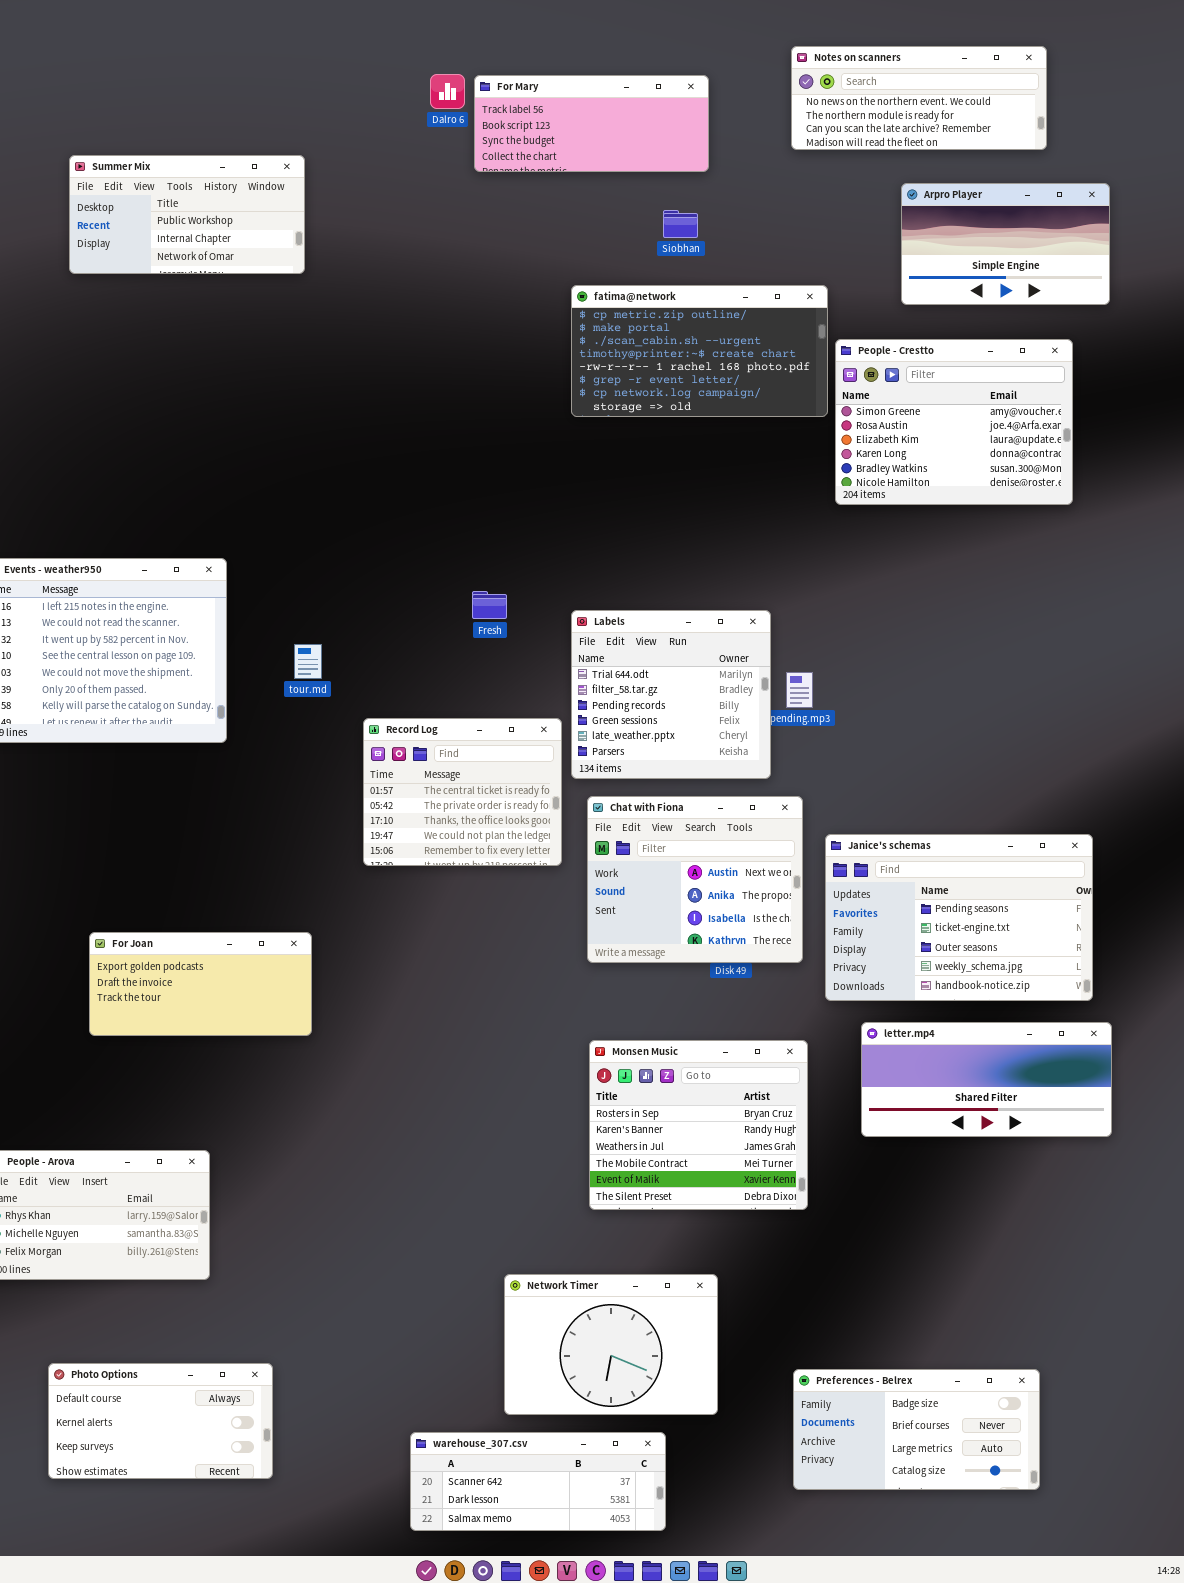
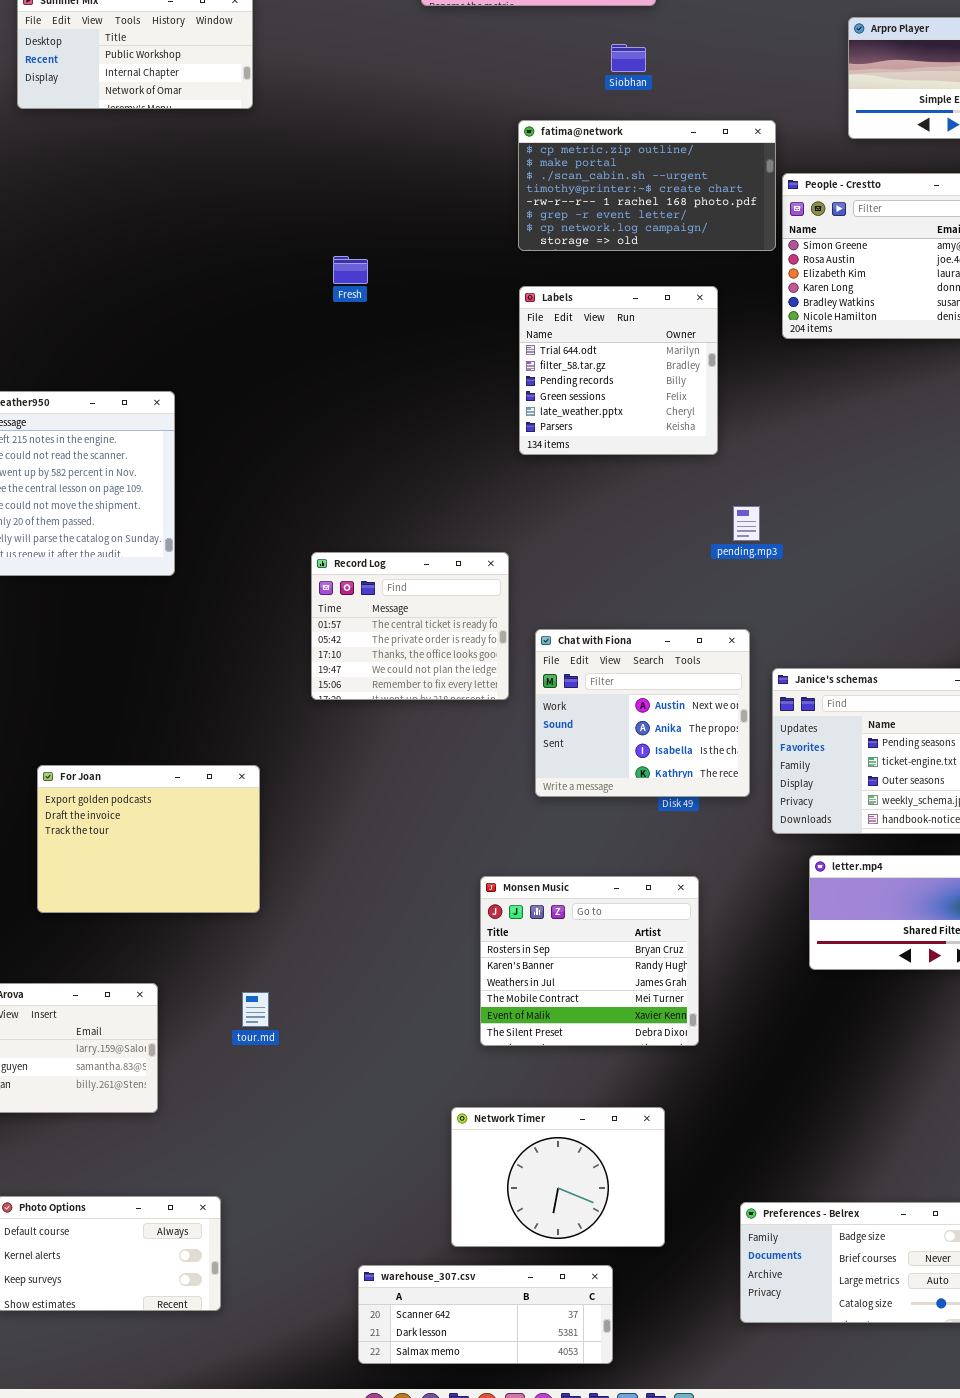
Fresh: [472,591,507,619] -> [333,256,368,284], moved
Labels: [571,610,771,779] -> [519,286,718,455], moved
tour.md: [294,644,322,679] -> [242,992,269,1027], moved
For Joan: [89,932,312,1036] -> [37,765,260,913], resized
Monsen Music: [589,1040,808,1210] -> [480,876,699,1046], moved

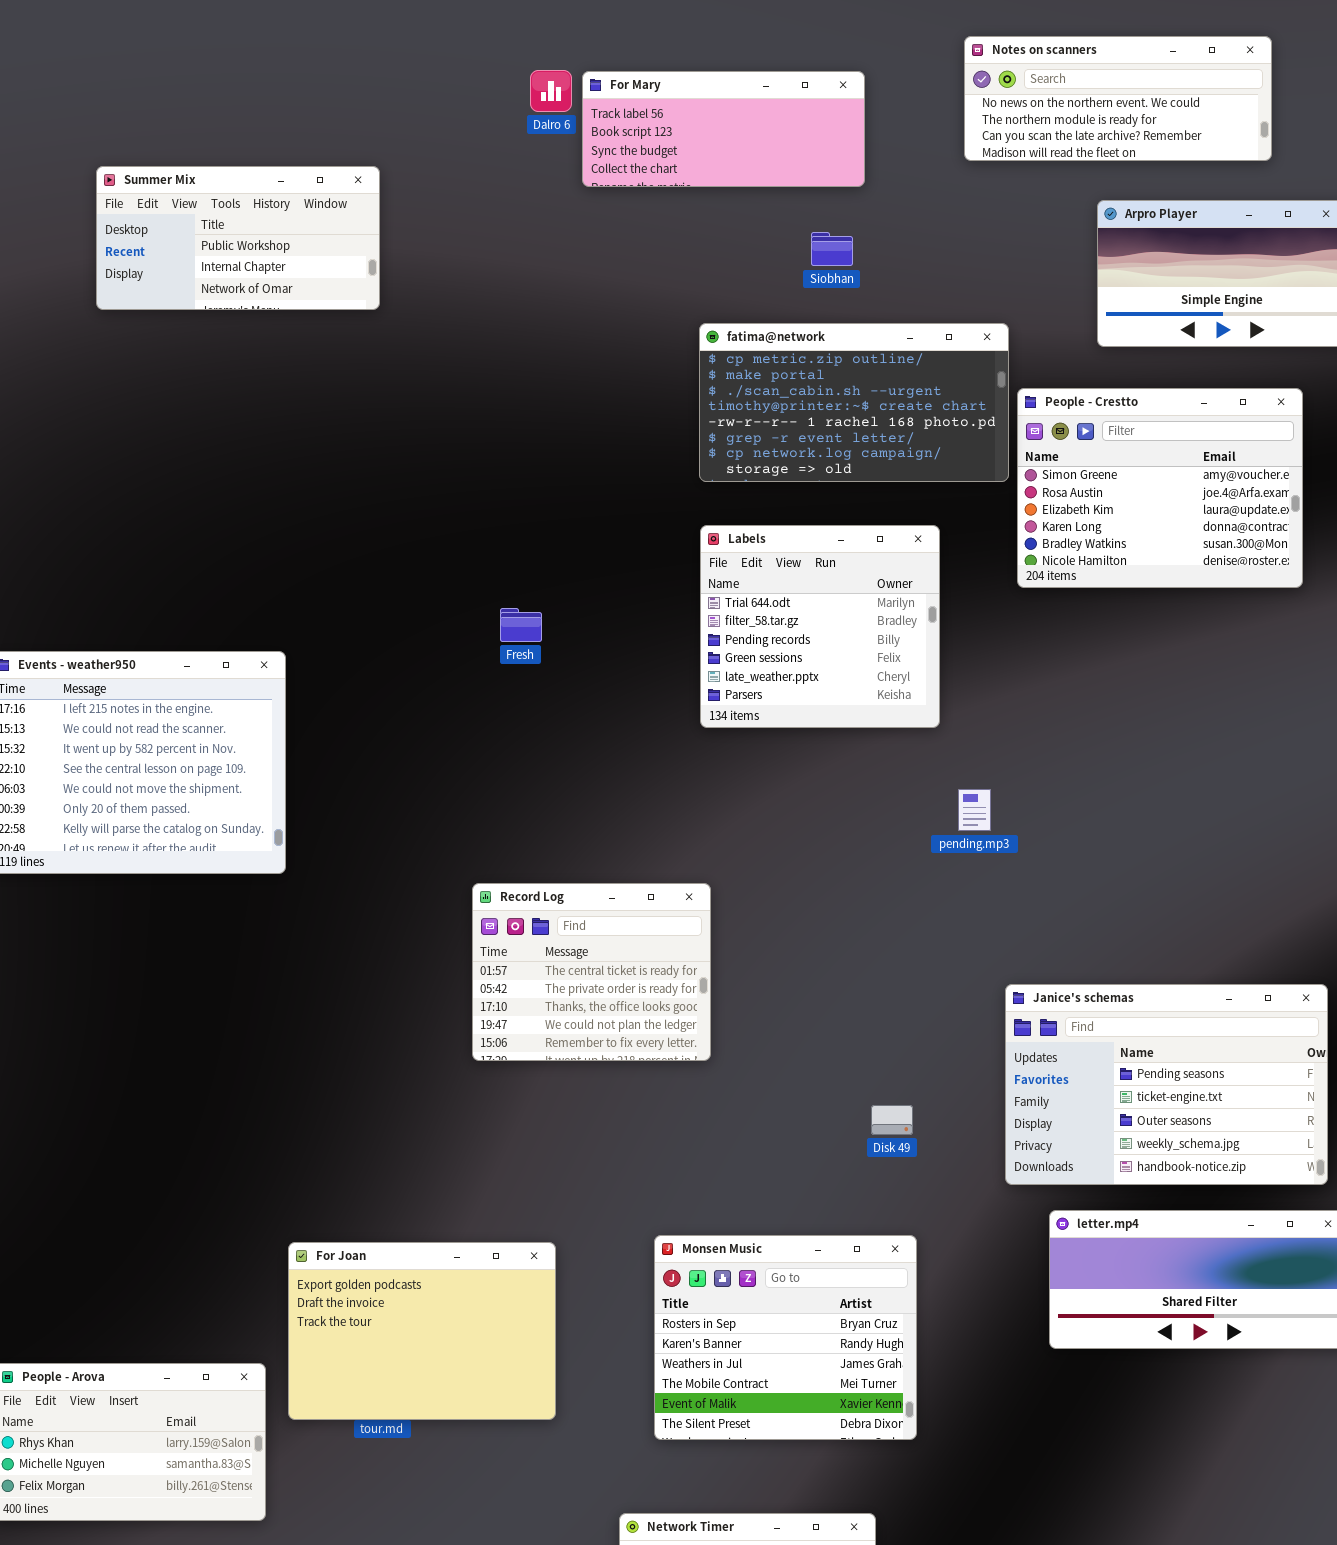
Fresh: [333,256,368,284] -> [500,608,542,642], moved
Record Log: [311,552,509,700] -> [472,883,711,1061], moved
Chat with Fiona: [535,629,750,797] -> none, closed
For Joan: [37,765,260,913] -> [288,1242,556,1420], moved

